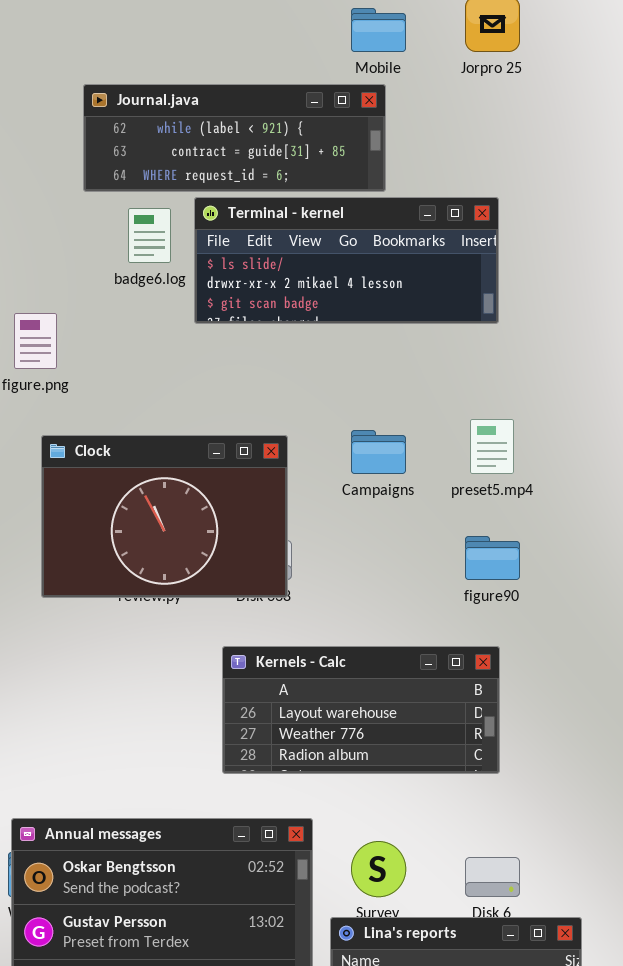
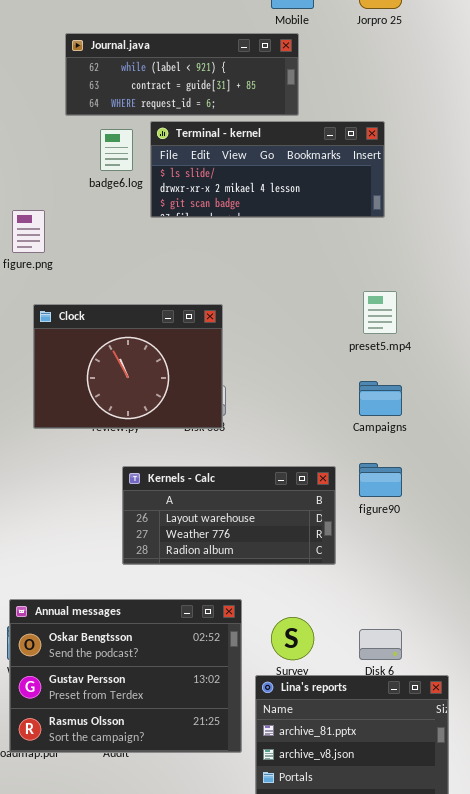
Campaigns: [351,430,406,474] -> [359,381,402,416], moved
figure90: [465,536,520,580] -> [359,463,402,497], moved
Kernels - Calc: [222,646,500,774] -> [122,466,336,565], moved

